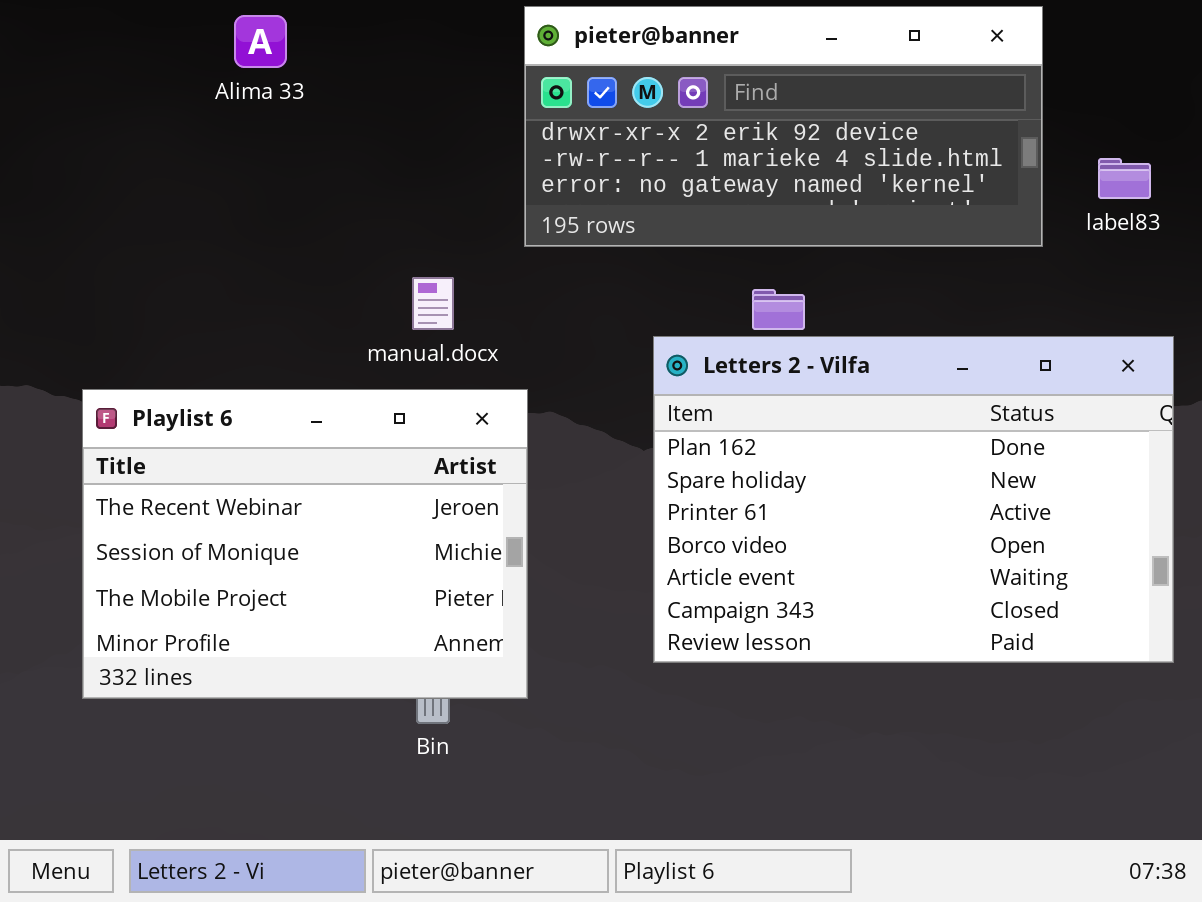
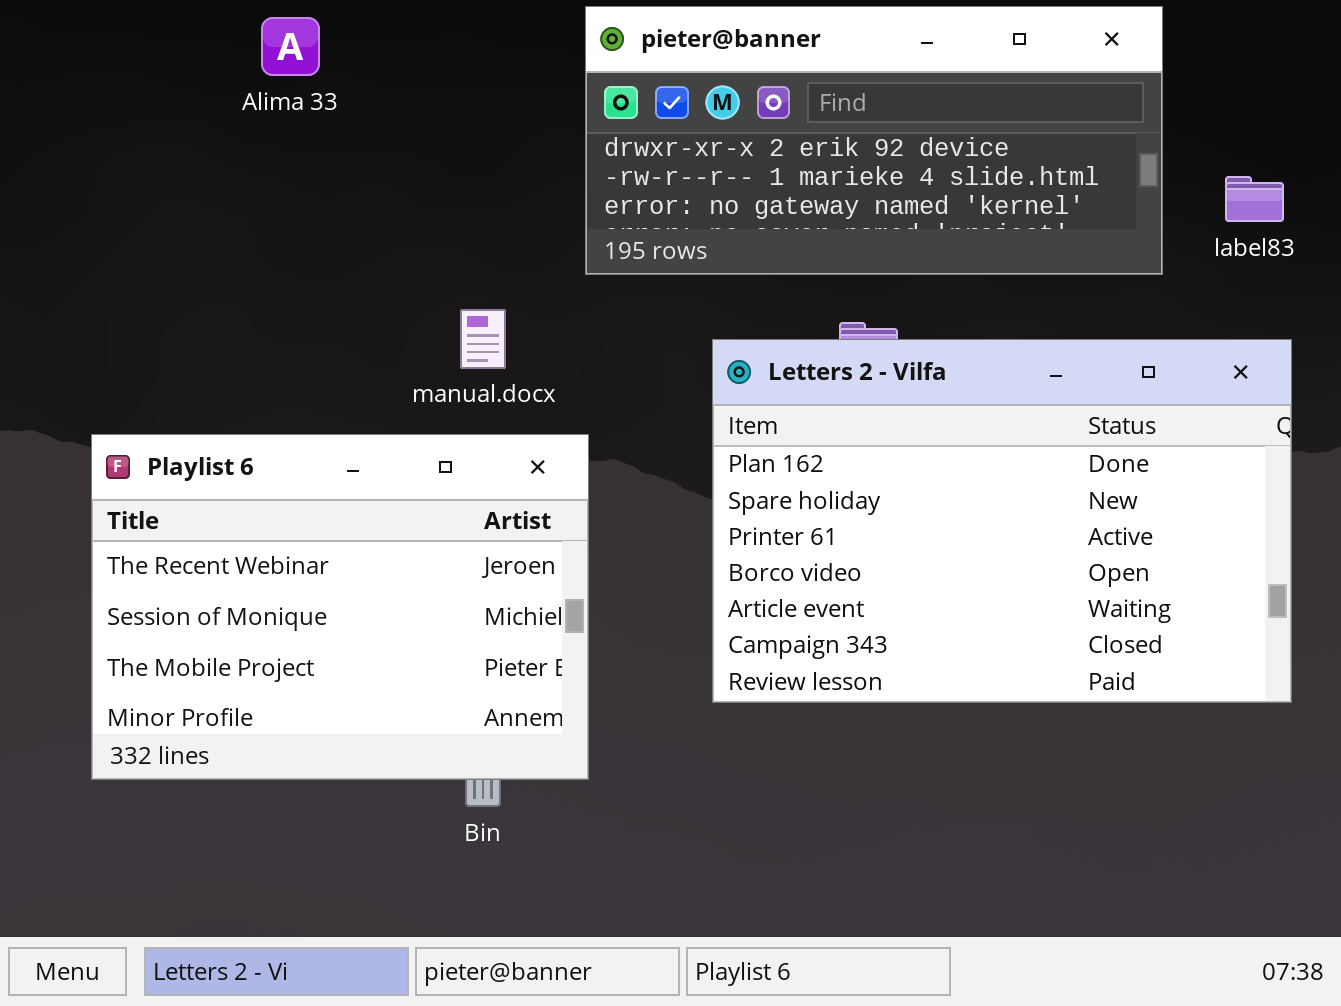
Letters 2 - Vilfa: [653,336,1174,663] -> [712,339,1292,703], moved

